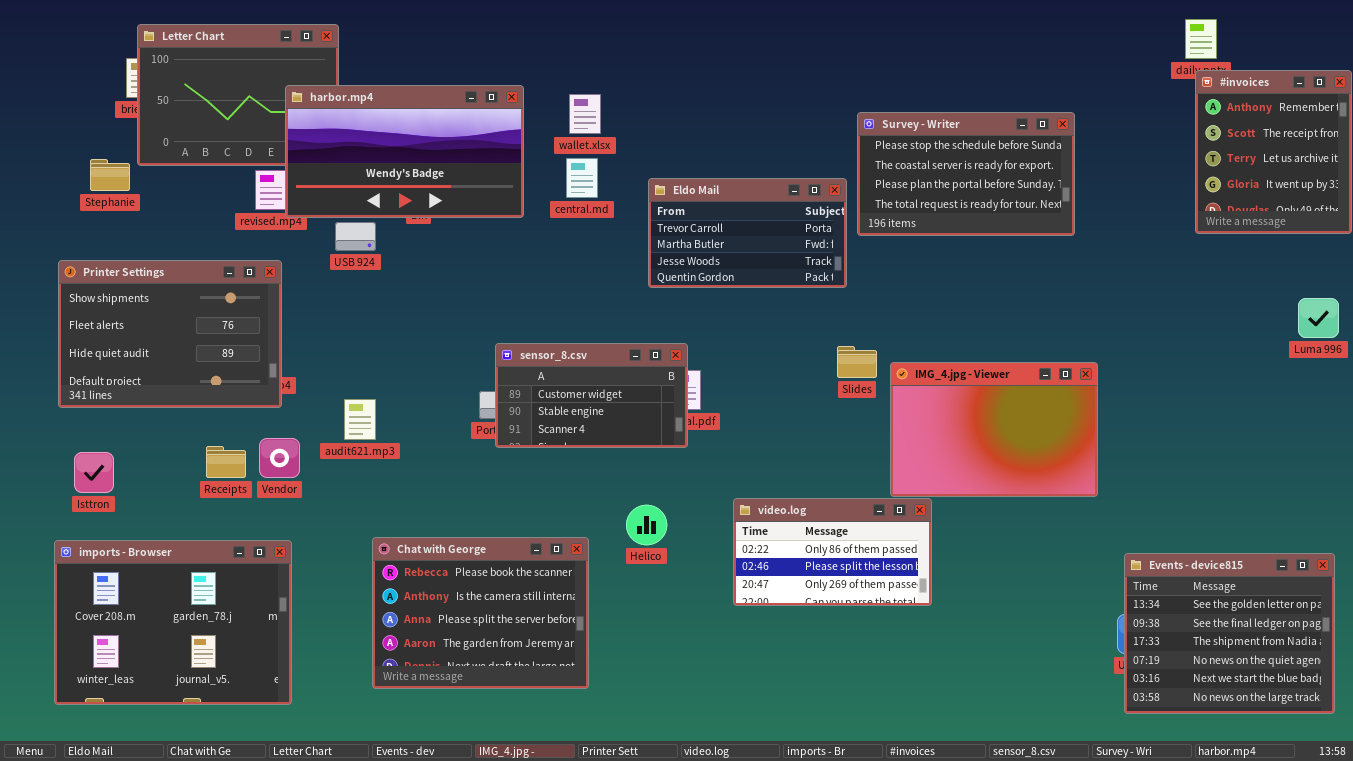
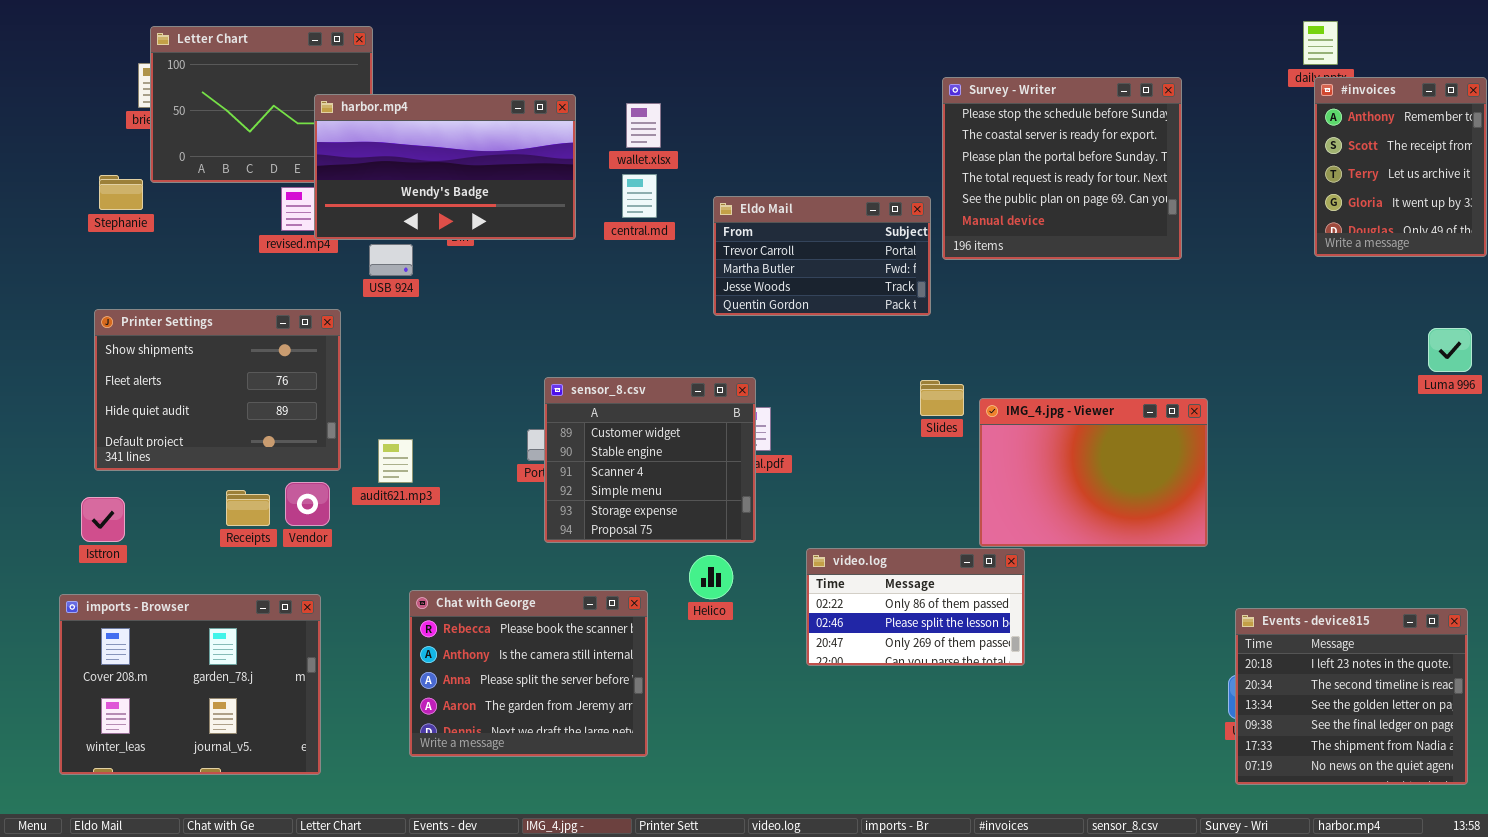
Survey - Writer: [857,112,1075,236] -> [942,77,1182,260], resized
Printer Settings: [58,260,282,408] -> [94,309,341,471], moved
sensor_8.csv: [495,343,688,448] -> [544,377,756,543], resized
Events - device815: [1124,553,1335,714] -> [1235,608,1468,785], scrolled up 2 rows

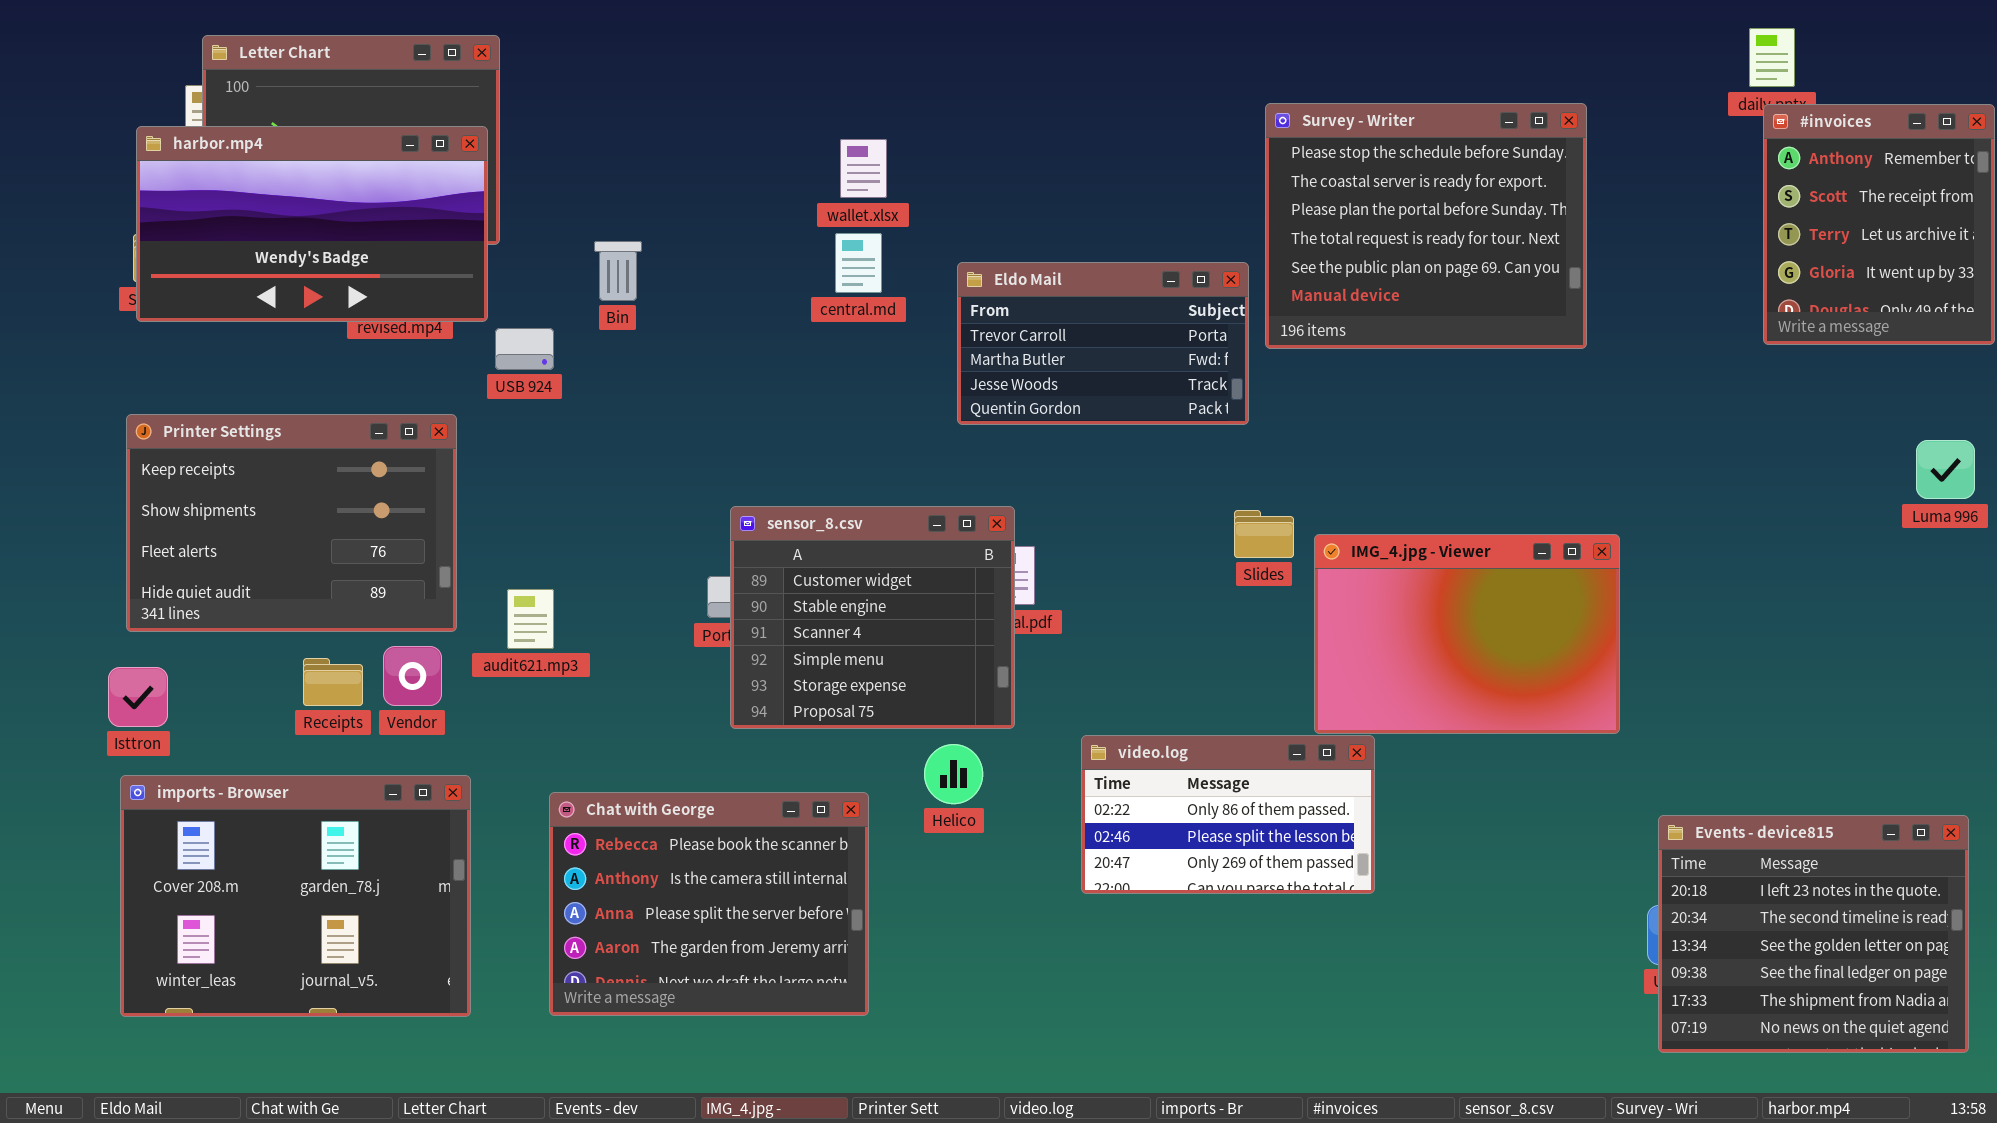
harbor.mp4: [314,94,576,240] -> [136,126,488,322], moved
Printer Settings: [94,309,341,471] -> [126,414,457,632], scrolled up 1 row
imports - Browser: [59,594,321,775] -> [120,775,471,1017], moved

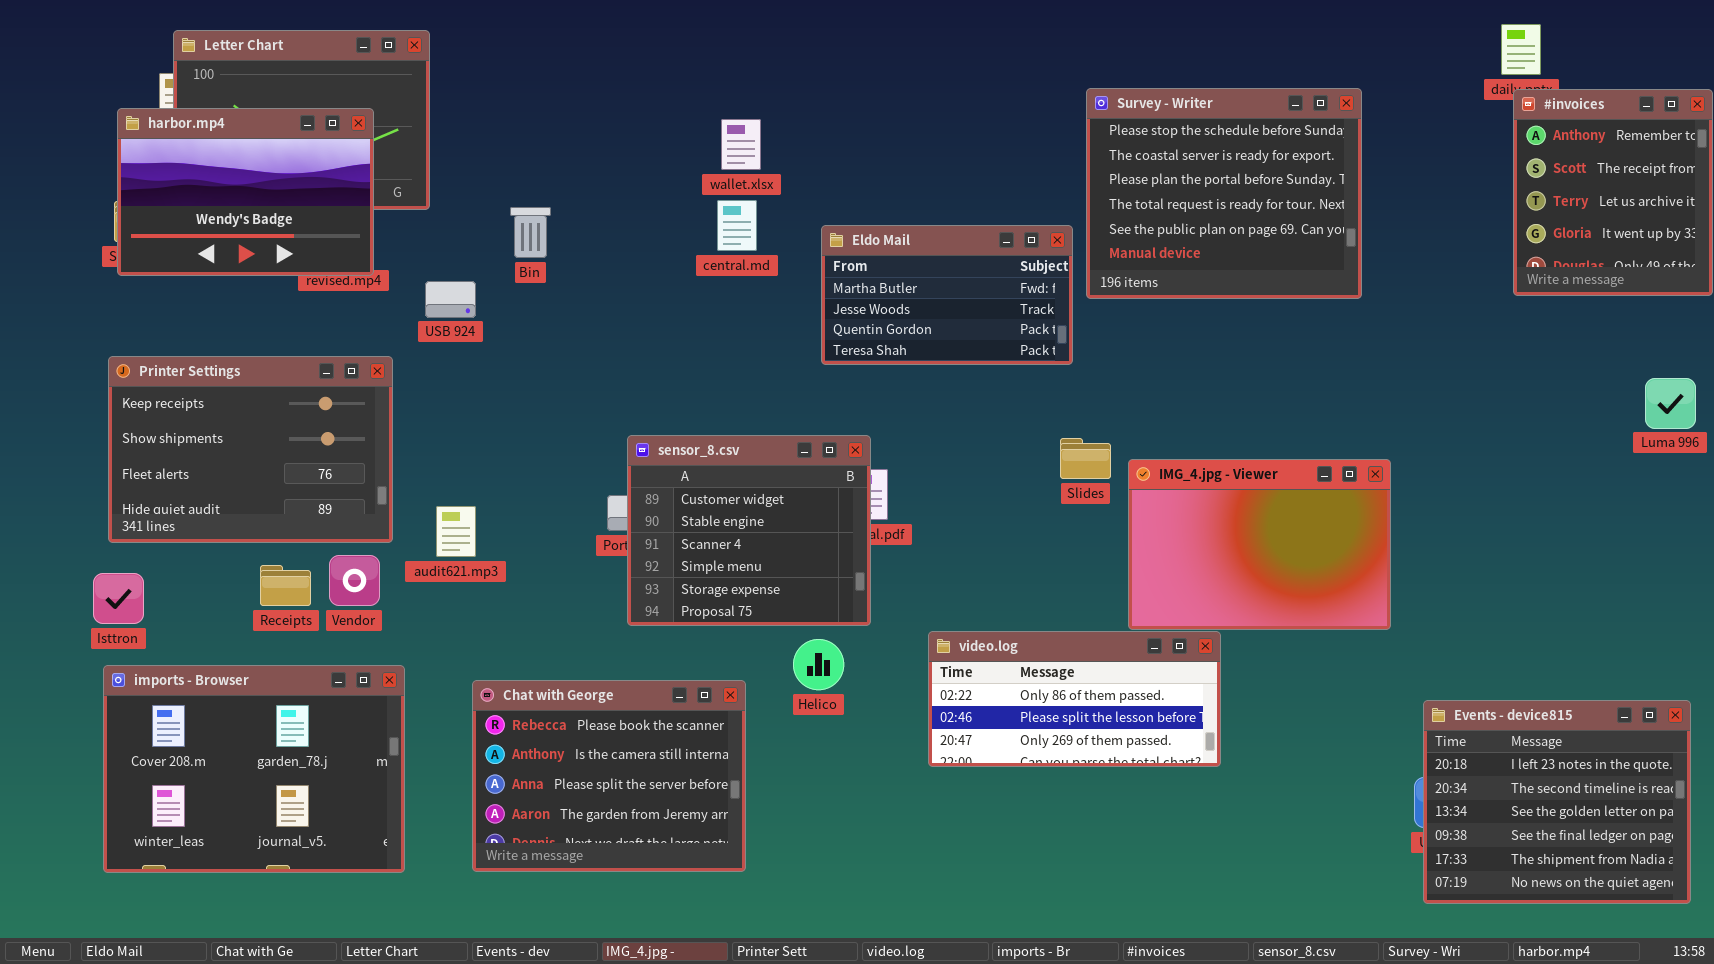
harbor.mp4: [136,126,488,322] -> [117,108,374,276], resized
Eldo Mail: [957,262,1249,425] -> [821,225,1073,365], scrolled down 1 row
video.log: [1081,735,1375,894] -> [928,631,1221,767], resized

